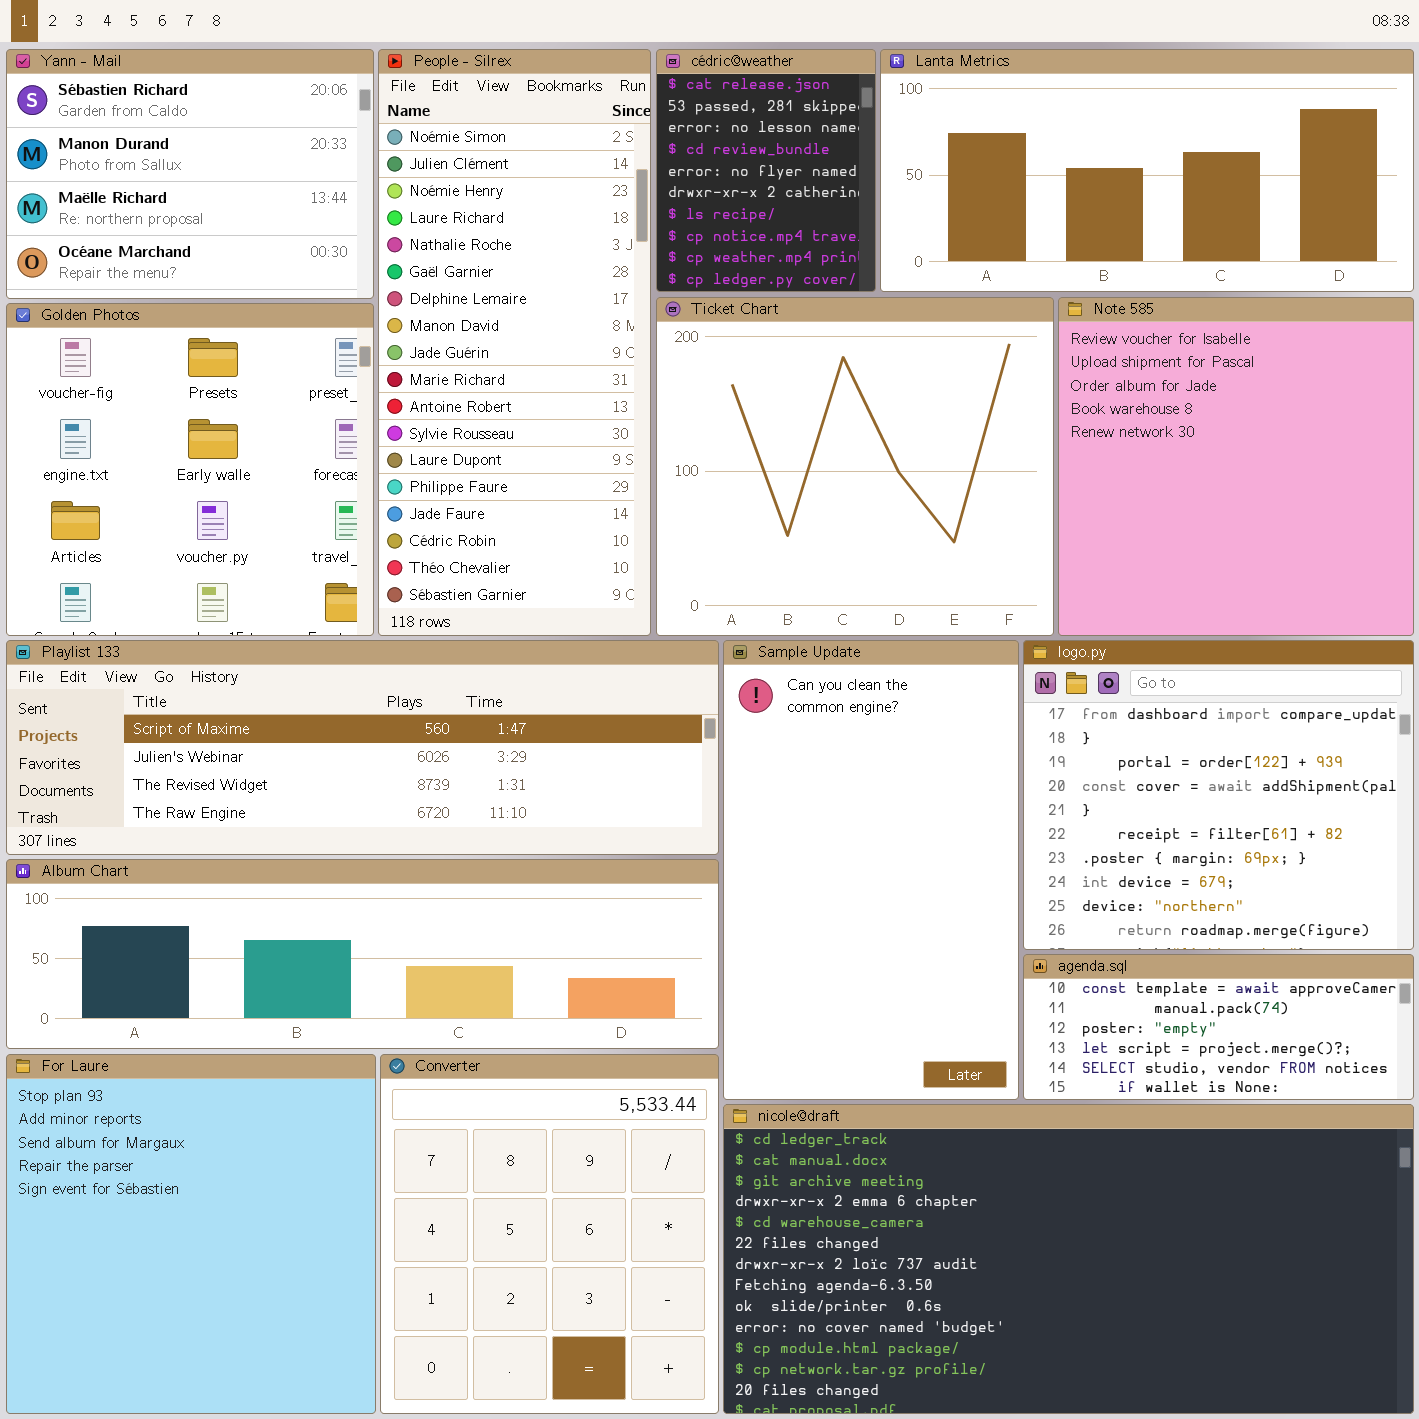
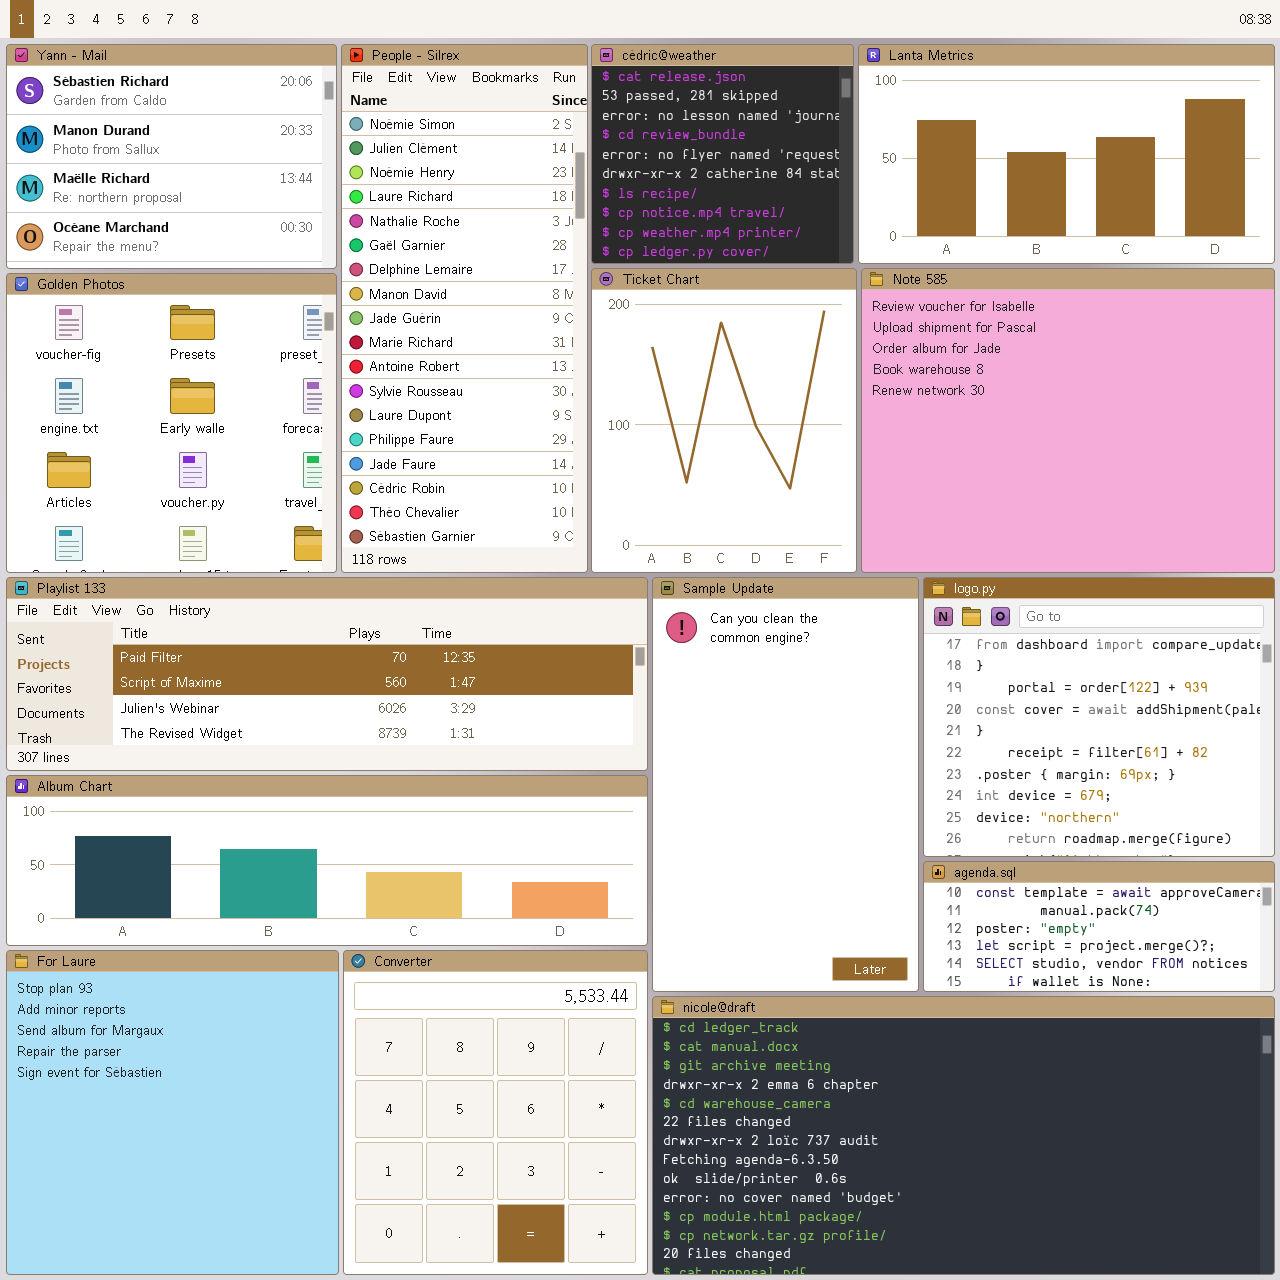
cédric@weather: [656,49,876,292] -> [591,44,854,264], resized
Lanta Metrics: [880,49,1414,292] -> [858,44,1275,264], resized
Ticket Chart: [656,297,1054,636] -> [591,268,857,573], resized
Note 585: [1058,297,1414,636] -> [861,268,1275,573], resized
Playlist 133: [6,640,719,855] -> [6,577,648,771], scrolled up 1 row

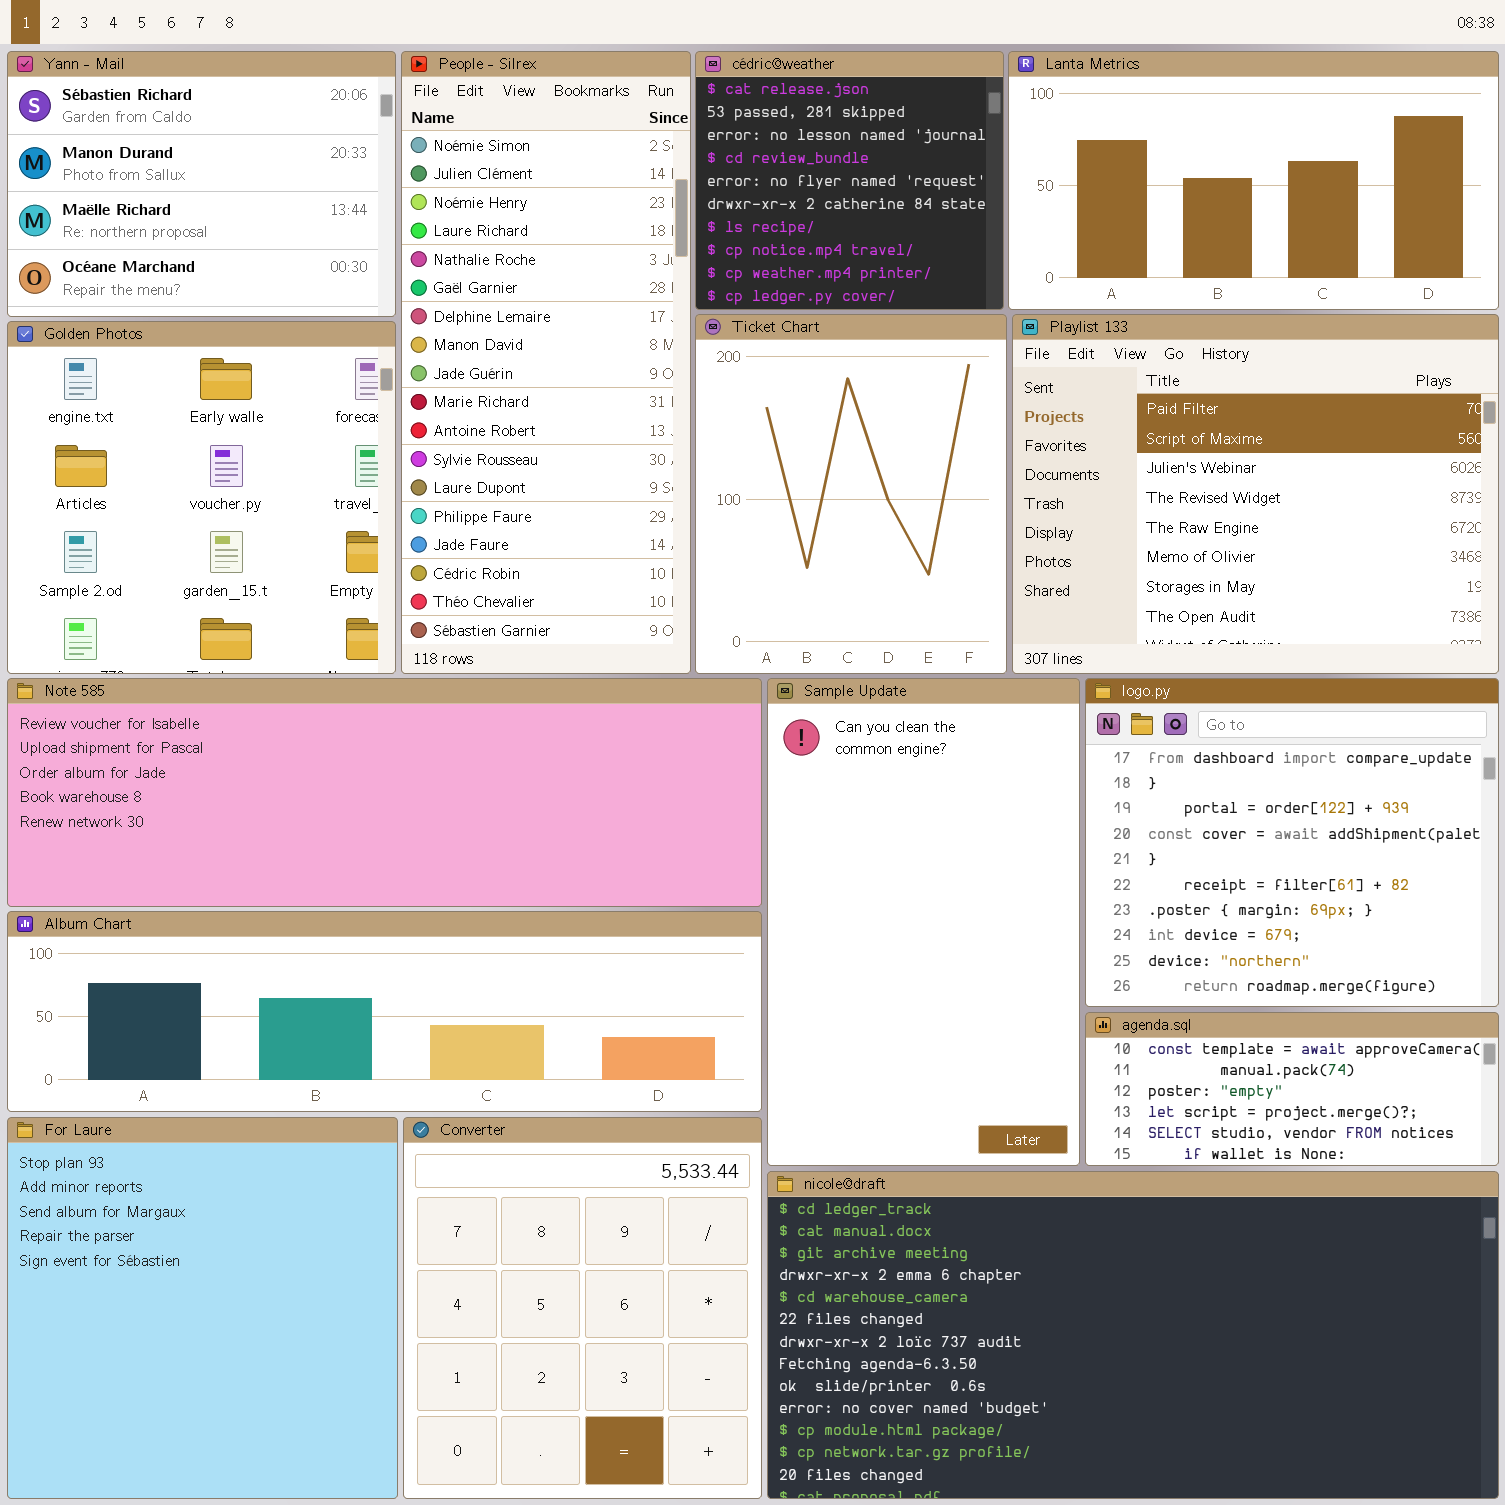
Note 585: [861,268,1275,573] -> [7,678,762,907], moved, resized
Golden Photos: [6,273,337,573] -> [7,321,396,674], scrolled down 1 row
Playlist 133: [6,577,648,771] -> [1012,314,1499,674], moved, resized

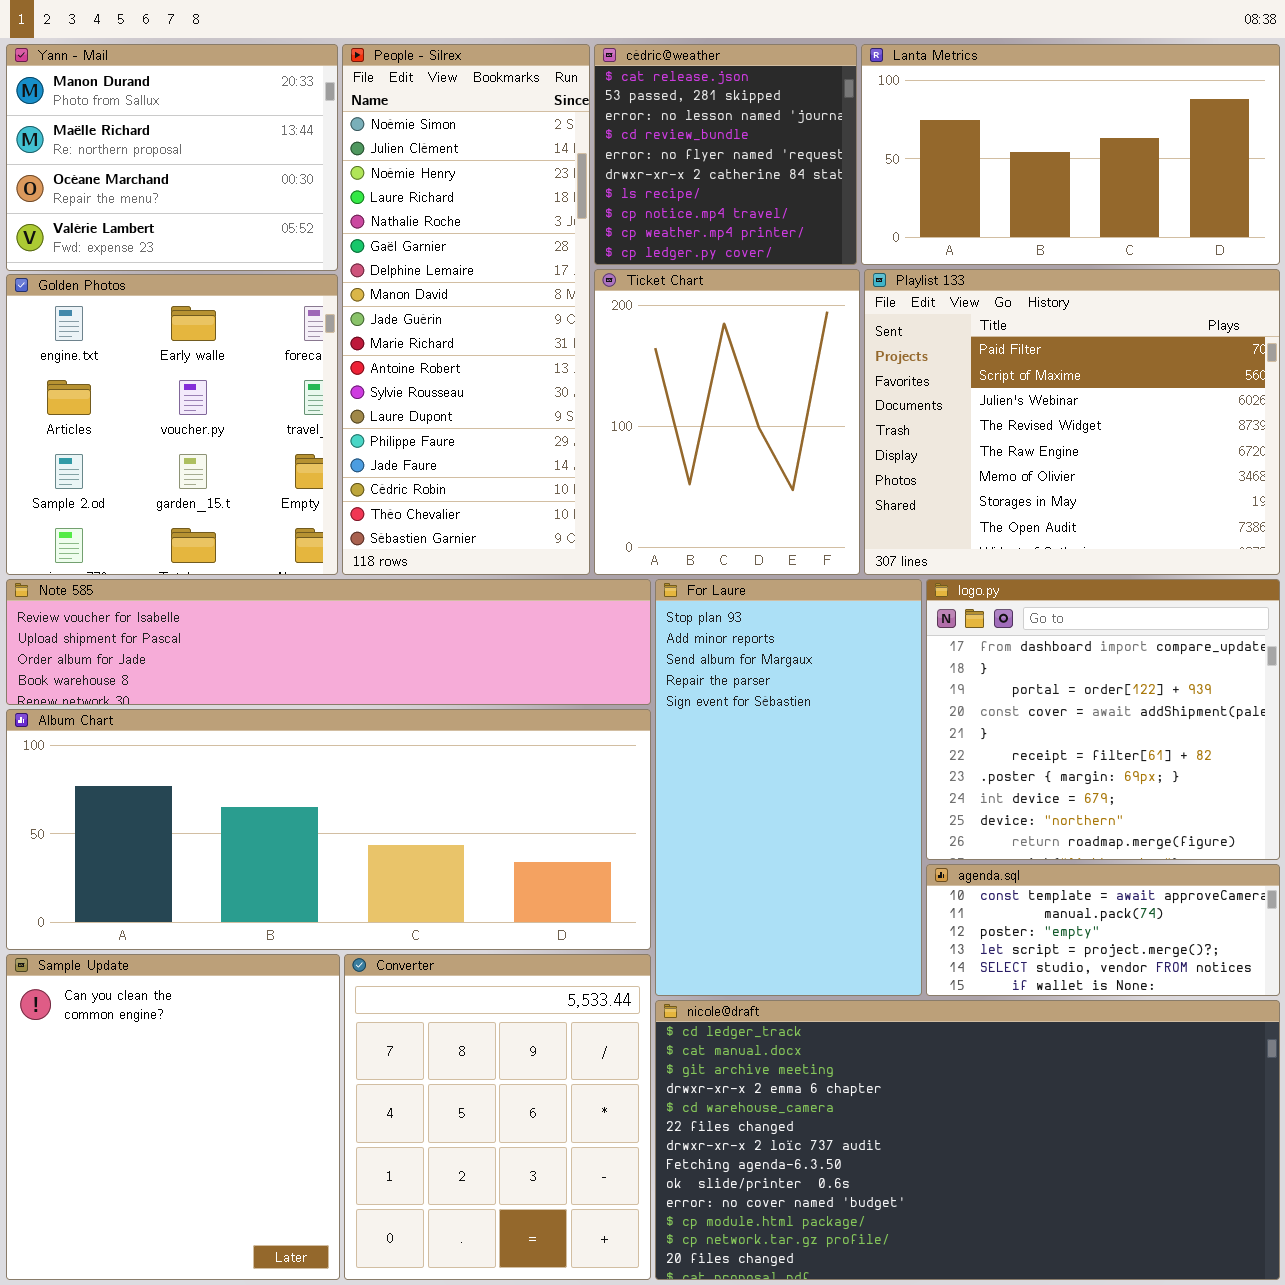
Yann - Mail: [7,51,396,317] -> [6,44,338,271], scrolled down 1 row
Note 585: [7,678,762,907] -> [6,579,651,705], resized
Sample Update: [767,678,1080,1166] -> [6,954,340,1280], moved, resized
Album Chart: [7,911,762,1112] -> [6,709,651,950], resized
For Laure: [7,1117,398,1499] -> [655,579,922,996], moved, resized

